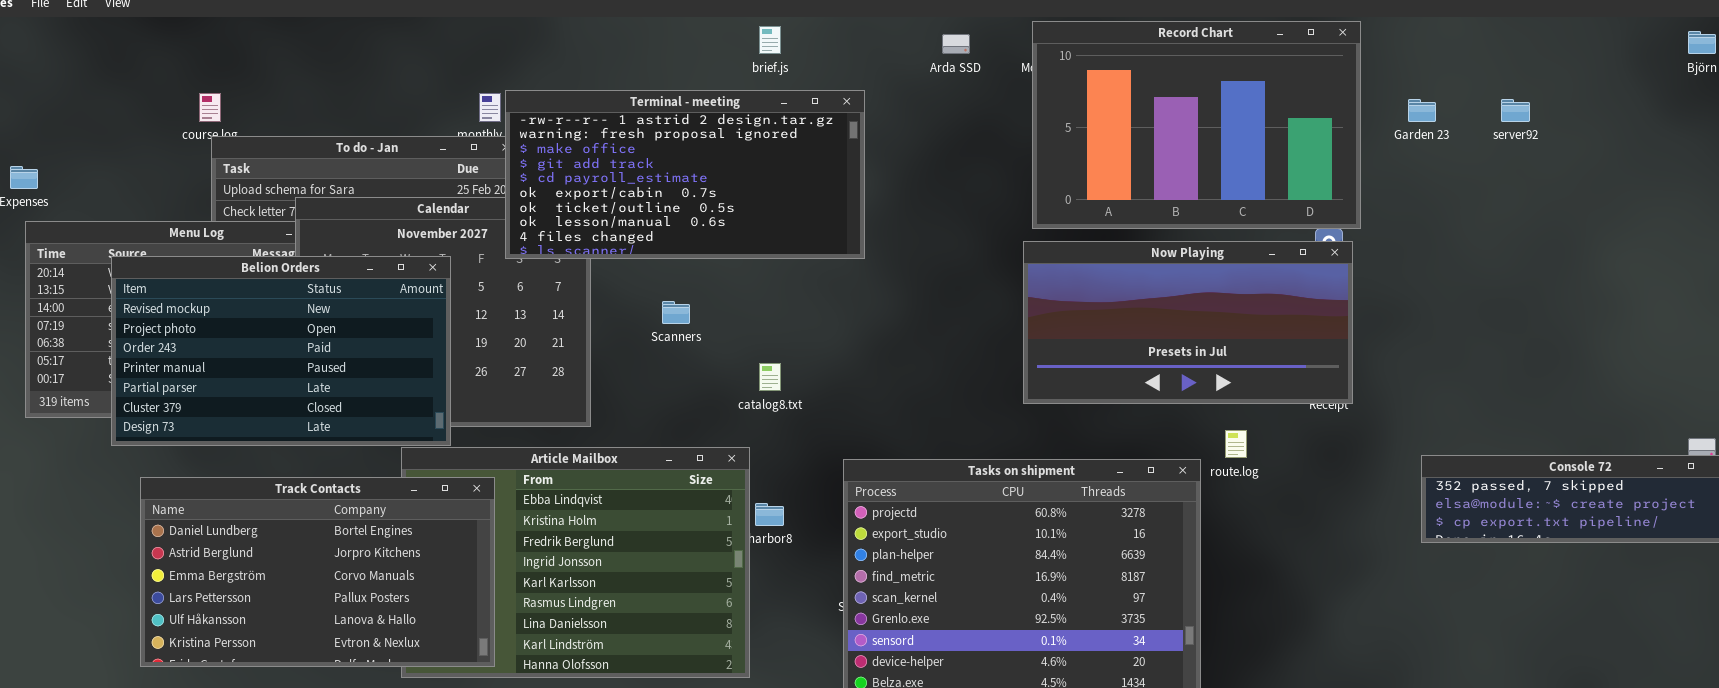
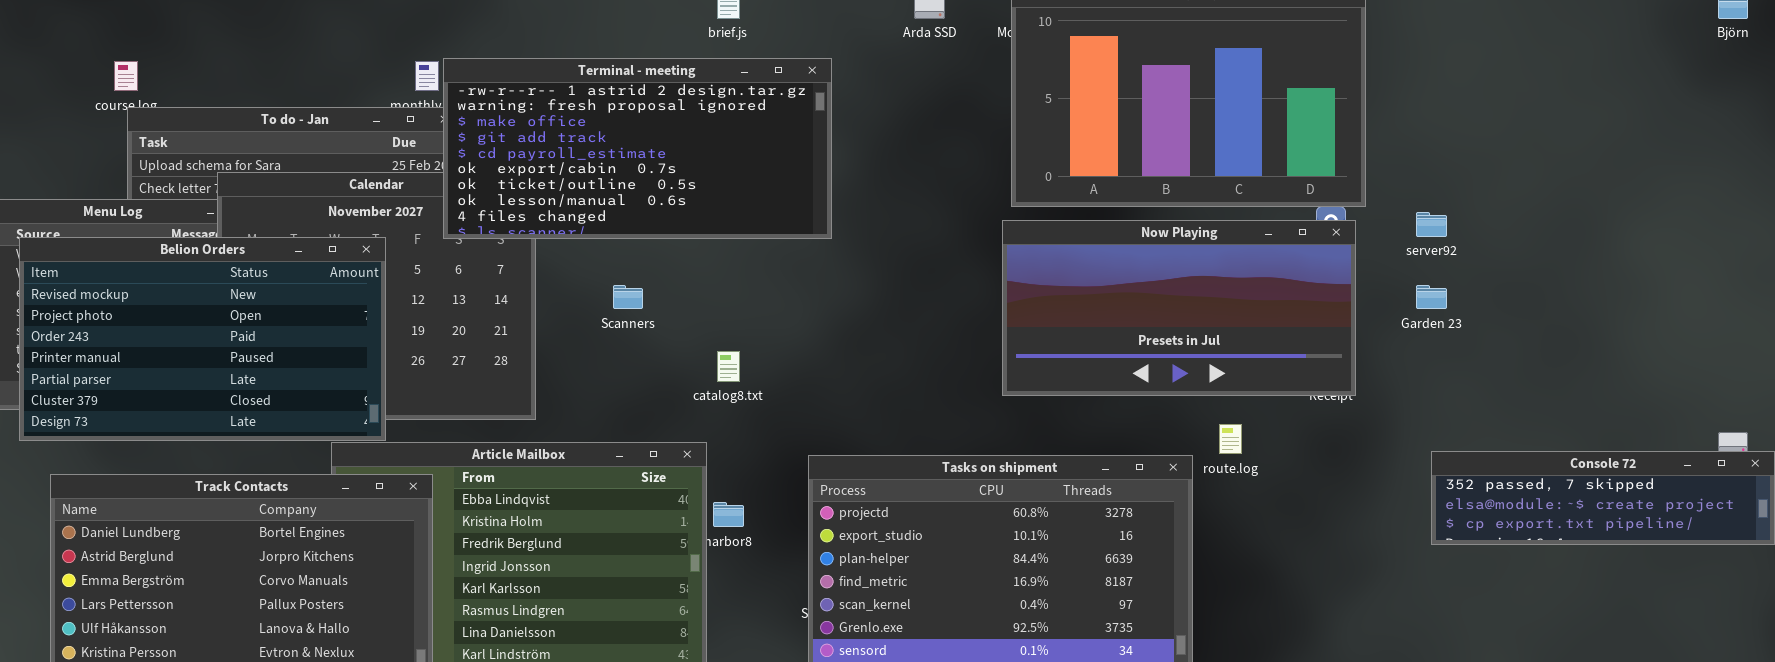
Garden 23: [1408,99,1436,122] -> [1416,285,1447,309], moved
server92: [1501,99,1530,122] -> [1416,212,1447,237], moved

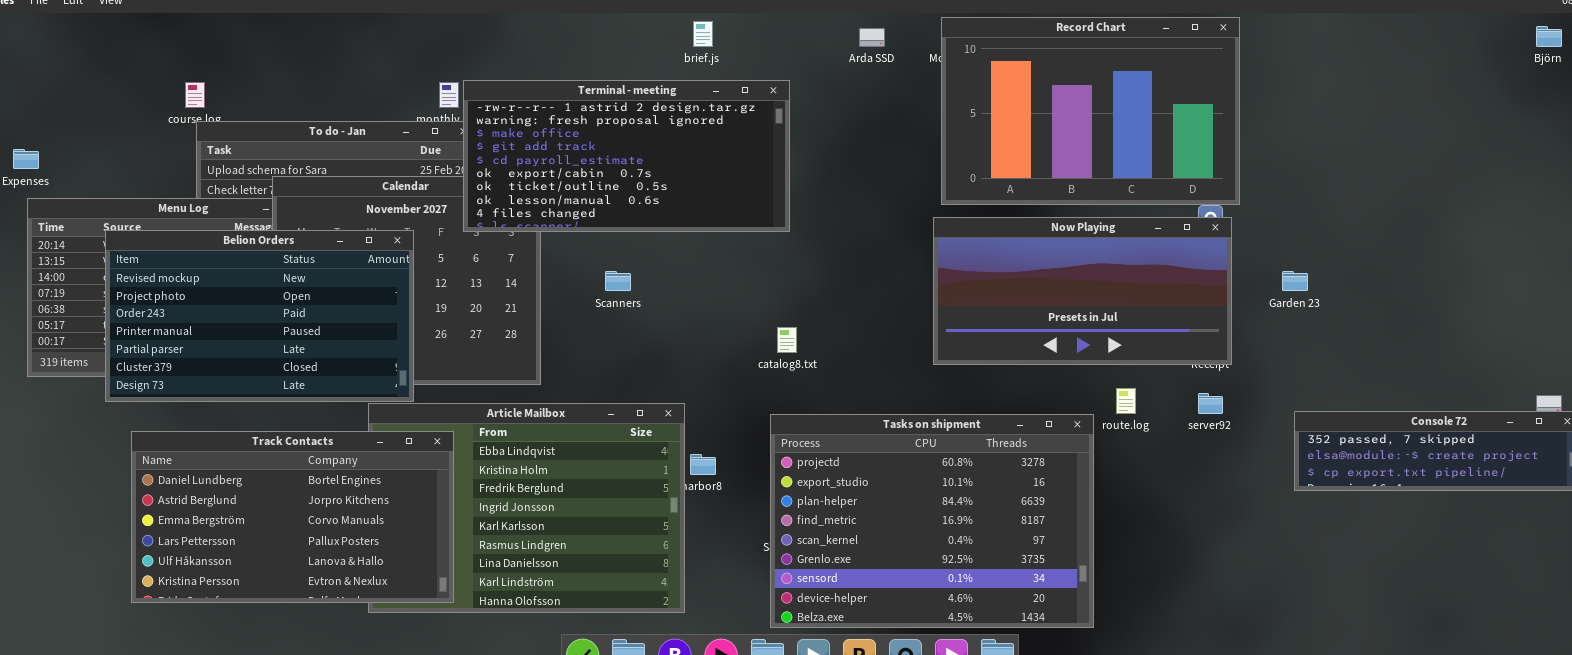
server92: [1416,212,1447,237] -> [1198,393,1223,414], moved
catalog8.txt: [717,351,740,382] -> [777,327,797,353], moved

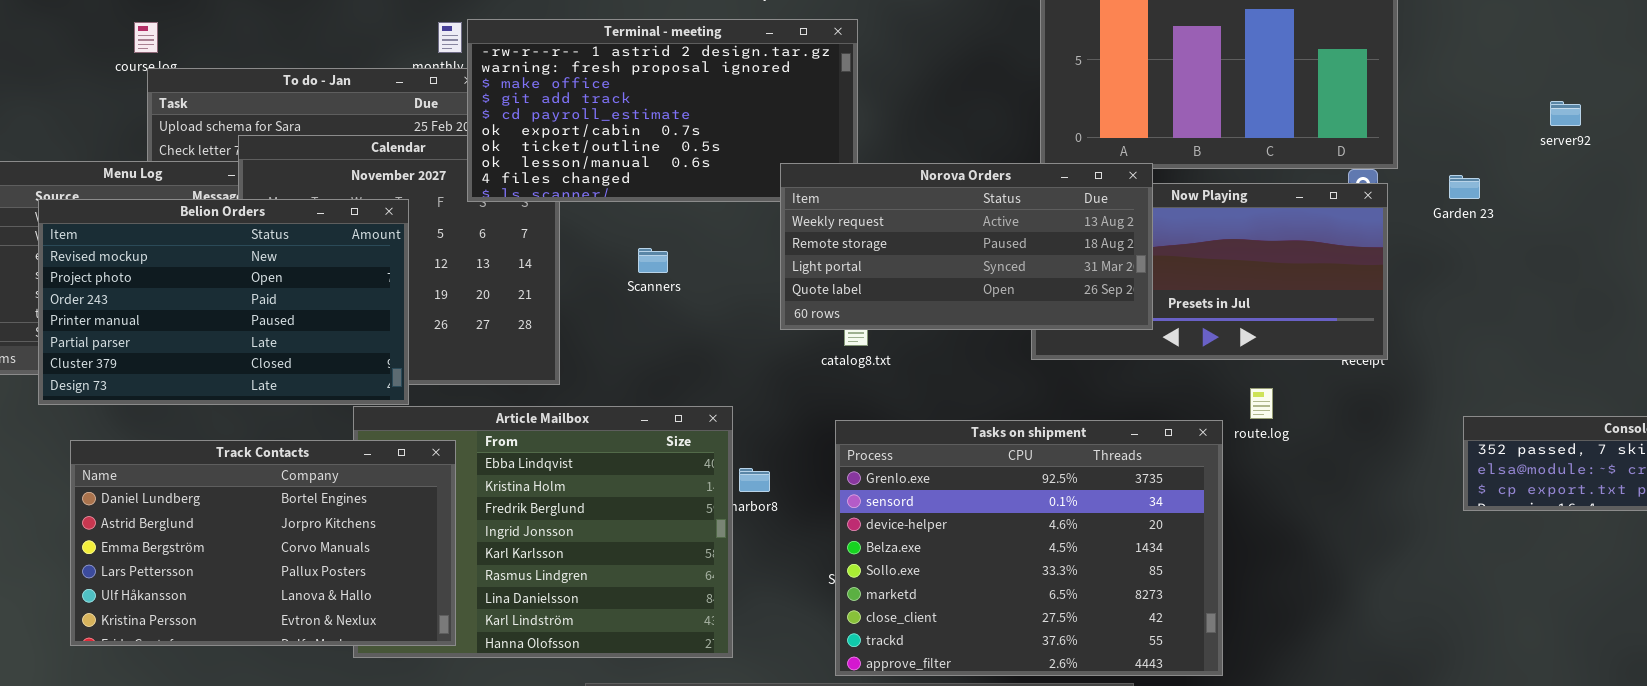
Norova Orders: none -> [780,163,1153,330], opened
Garden 23: [1282,271,1308,291] -> [1449,175,1480,199], moved
server92: [1198,393,1223,414] -> [1550,101,1581,126], moved
Tasks on shipment: [770,414,1094,628] -> [835,420,1223,676], scrolled down 5 rows

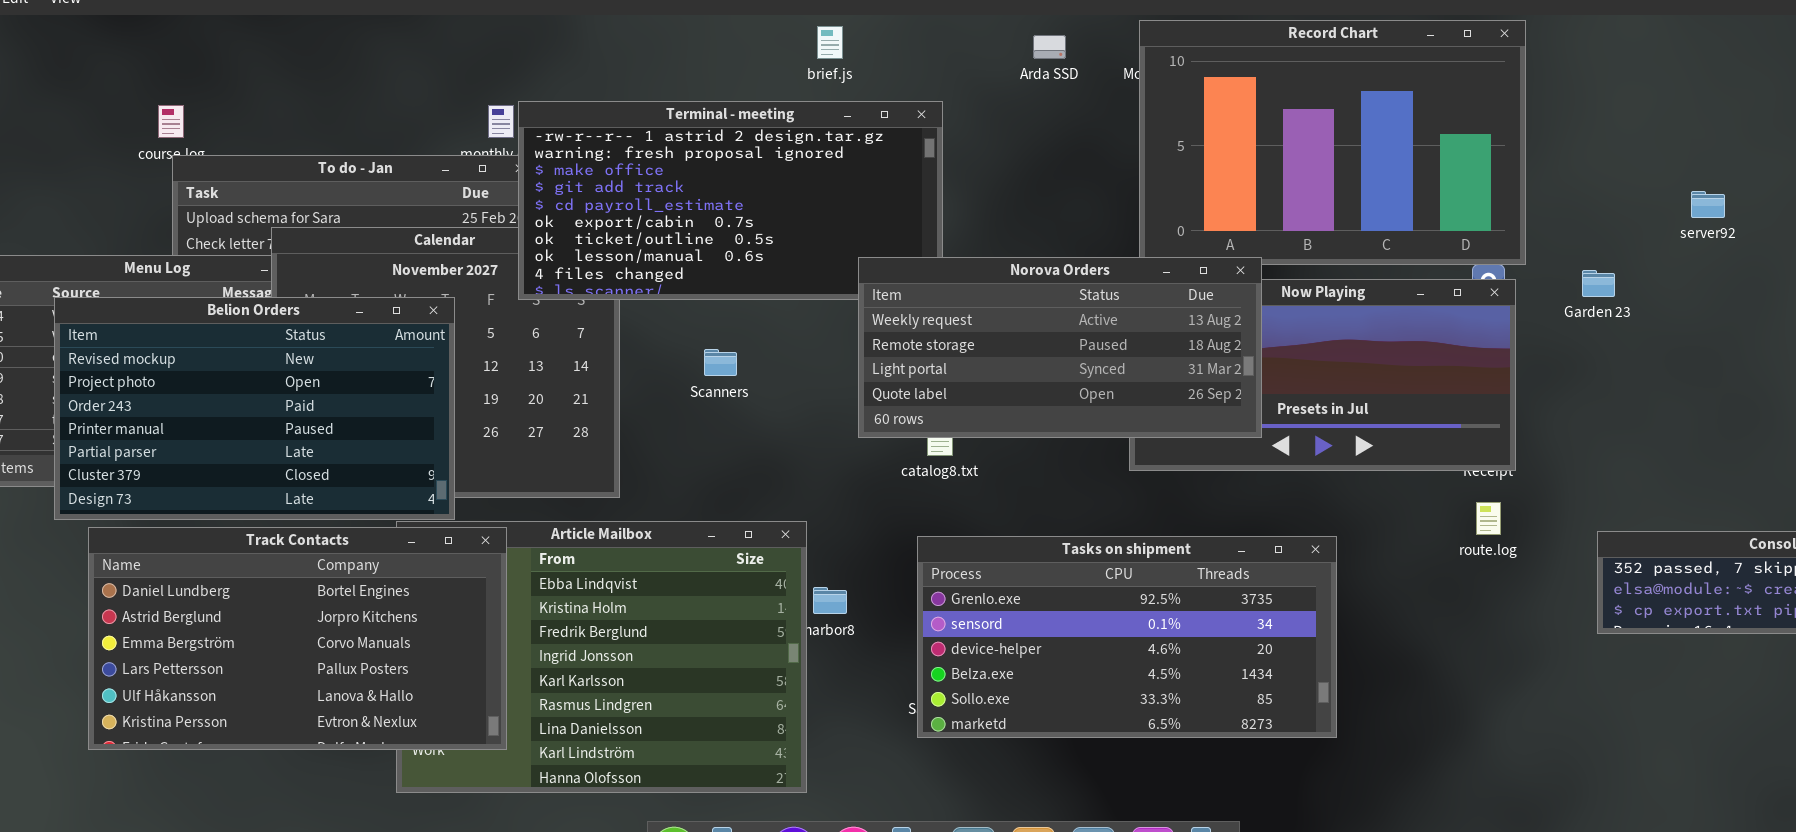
route.log: [1250,388,1273,419] -> [1476,502,1501,535], moved
Tasks on shipment: [835,420,1223,676] -> [917,536,1337,738], resized
Track Contacts: [70,440,456,646] -> [88,527,507,750], moved

